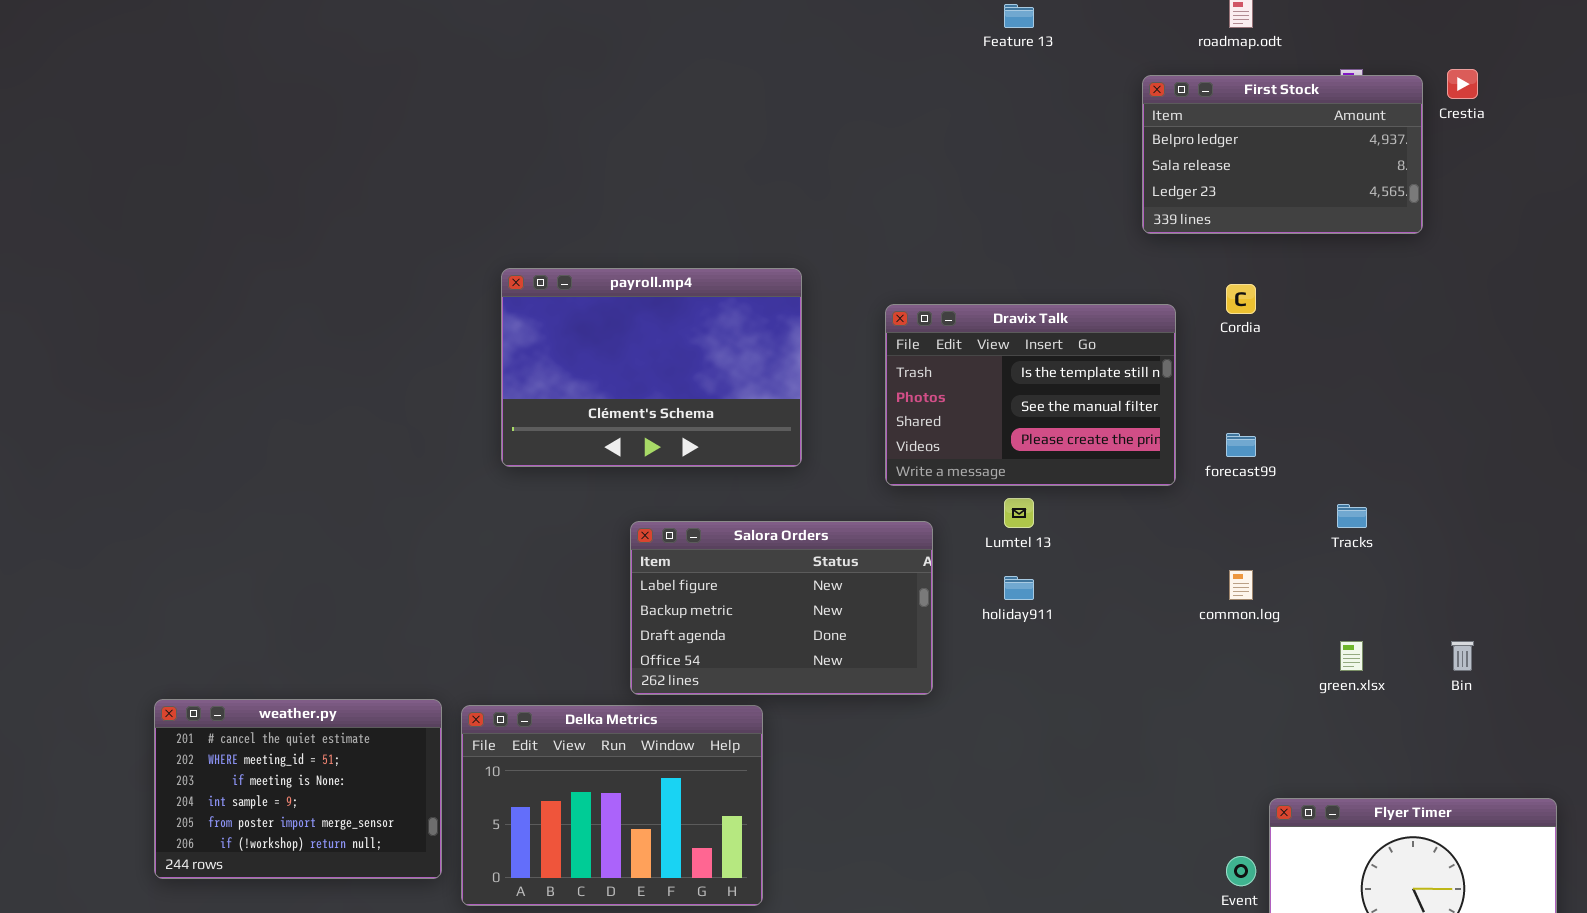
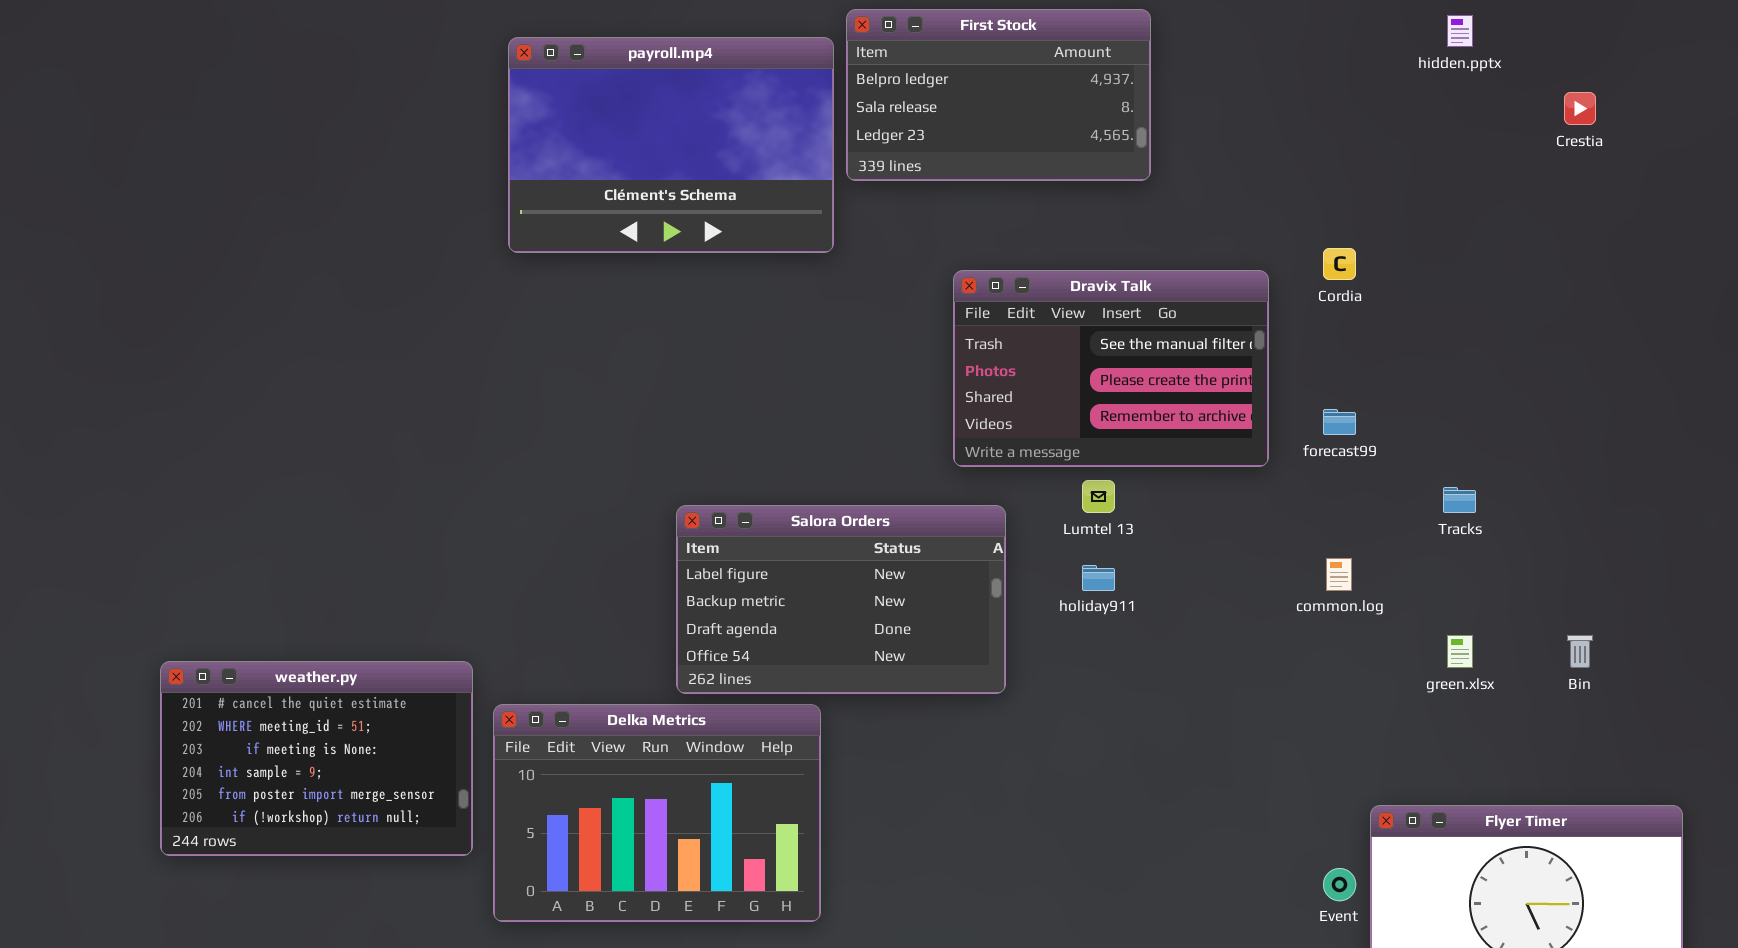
Crestia: [1447,69,1478,99] -> [1564,92,1596,125], moved
First Stock: [1142,75,1423,234] -> [846,9,1151,181], moved
payroll.mp4: [501,268,802,467] -> [508,37,834,253], moved
Dravix Talk: [885,304,1176,486] -> [953,270,1269,467], scrolled down 1 row
weather.py: [154,699,442,879] -> [160,661,473,856], moved

